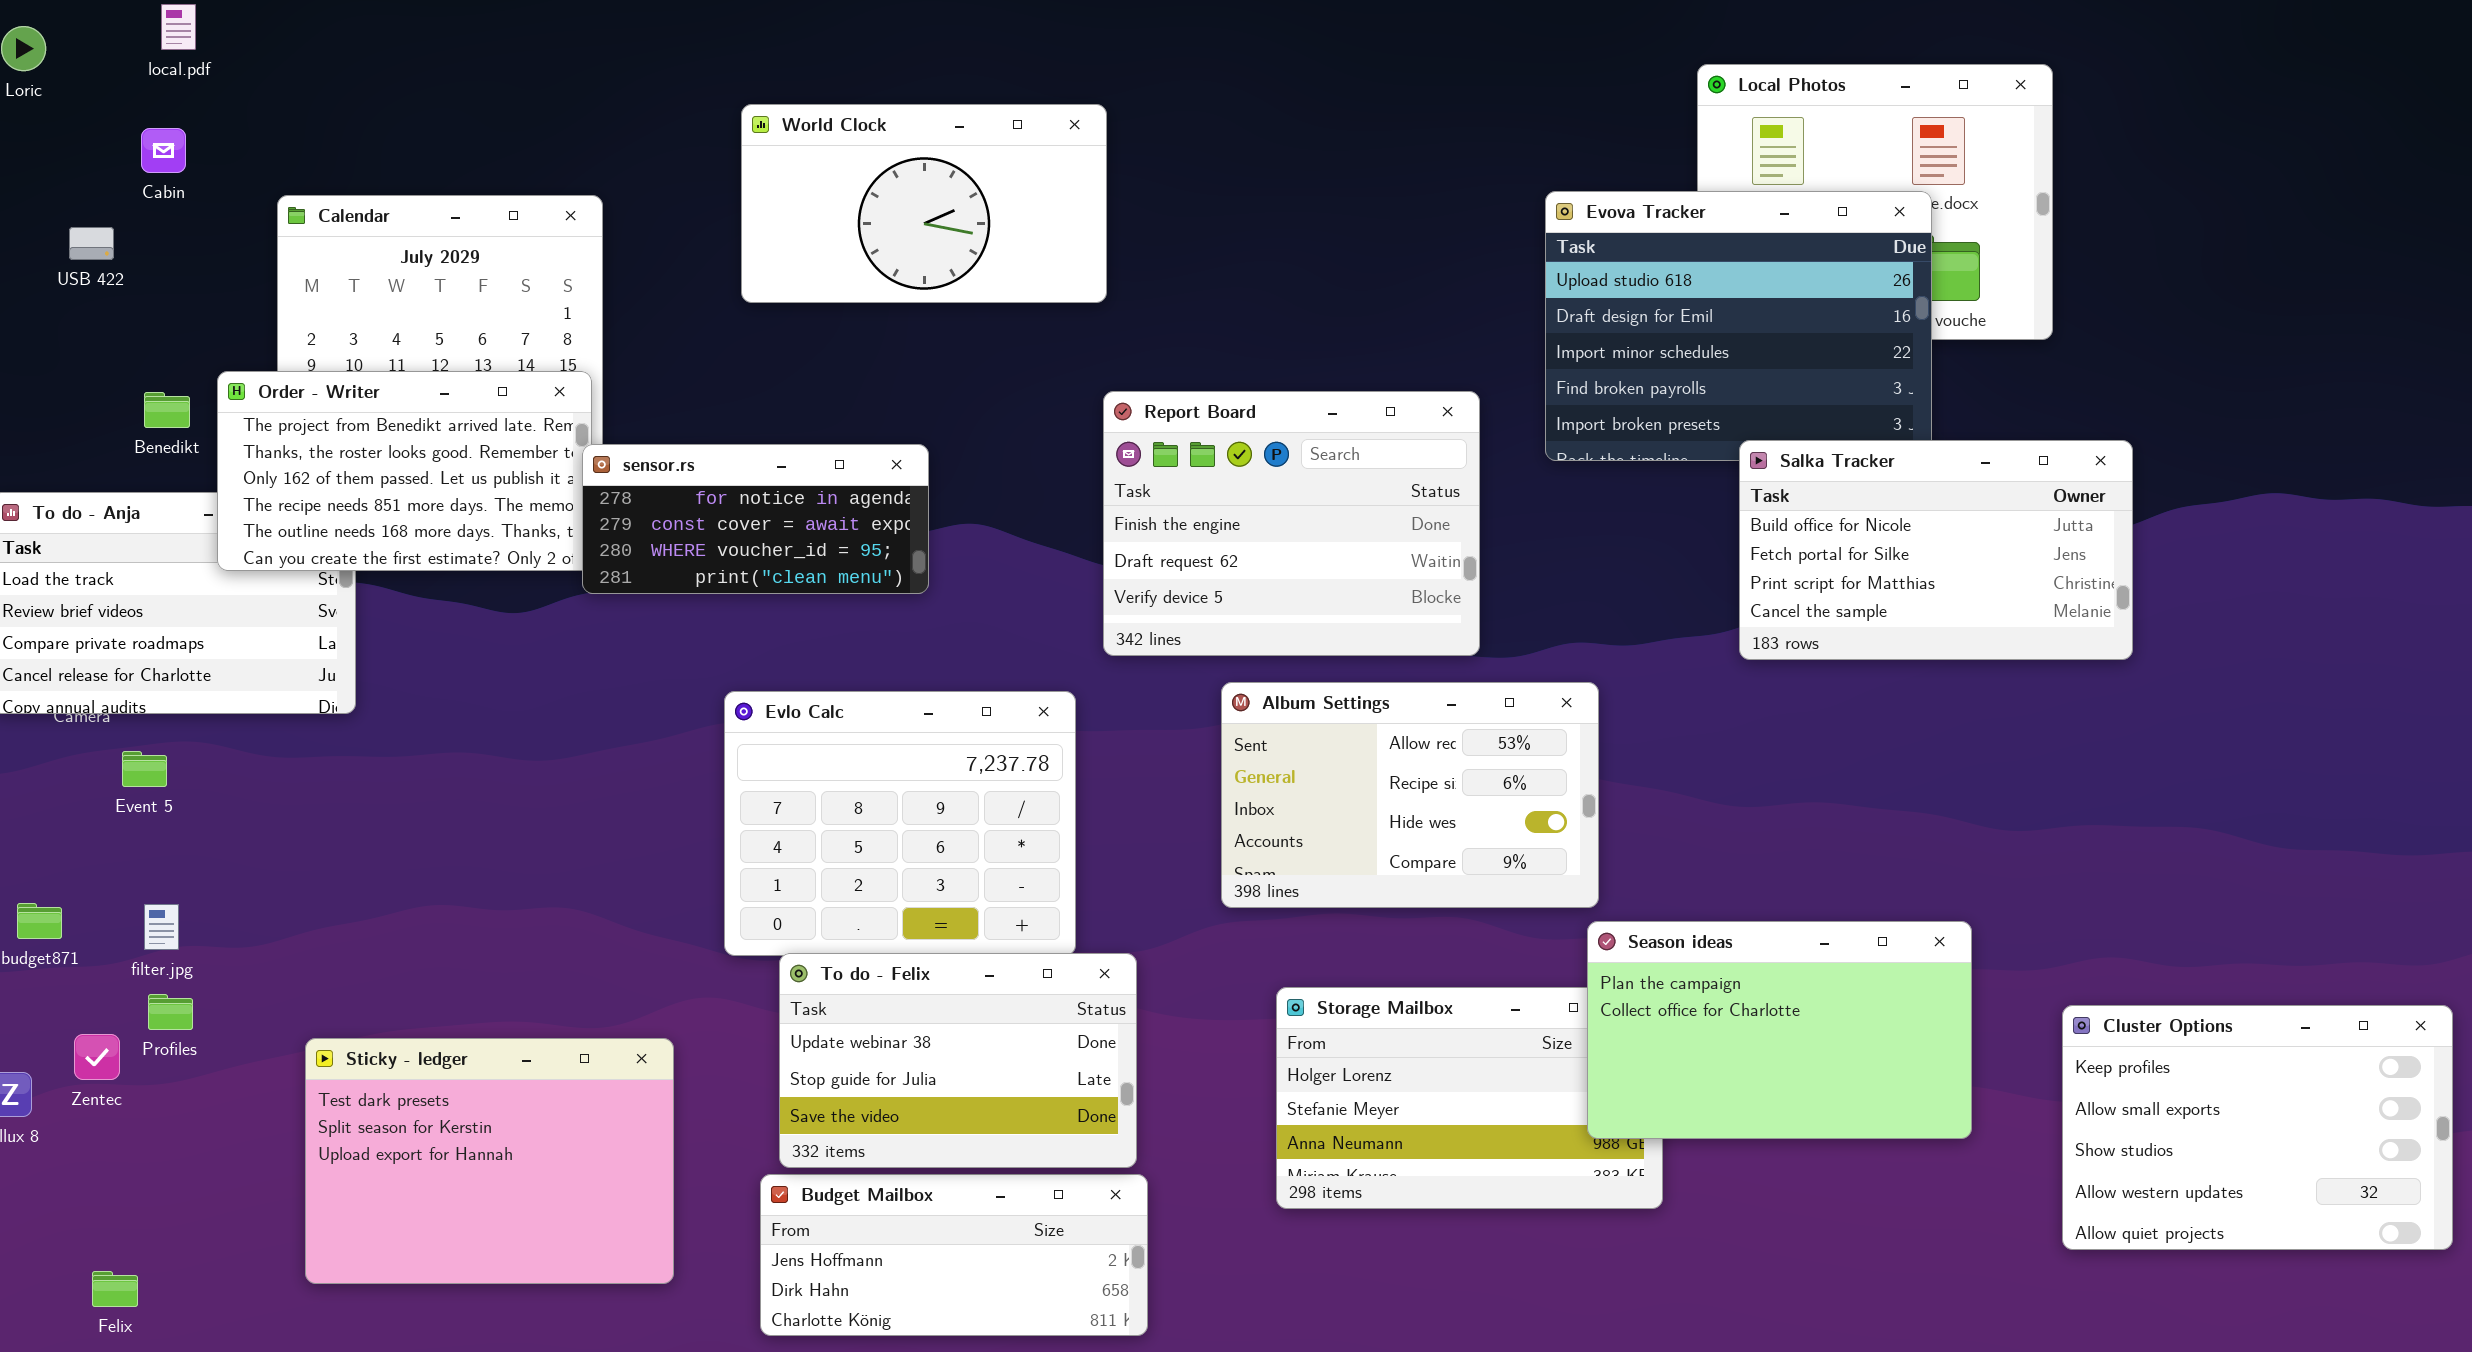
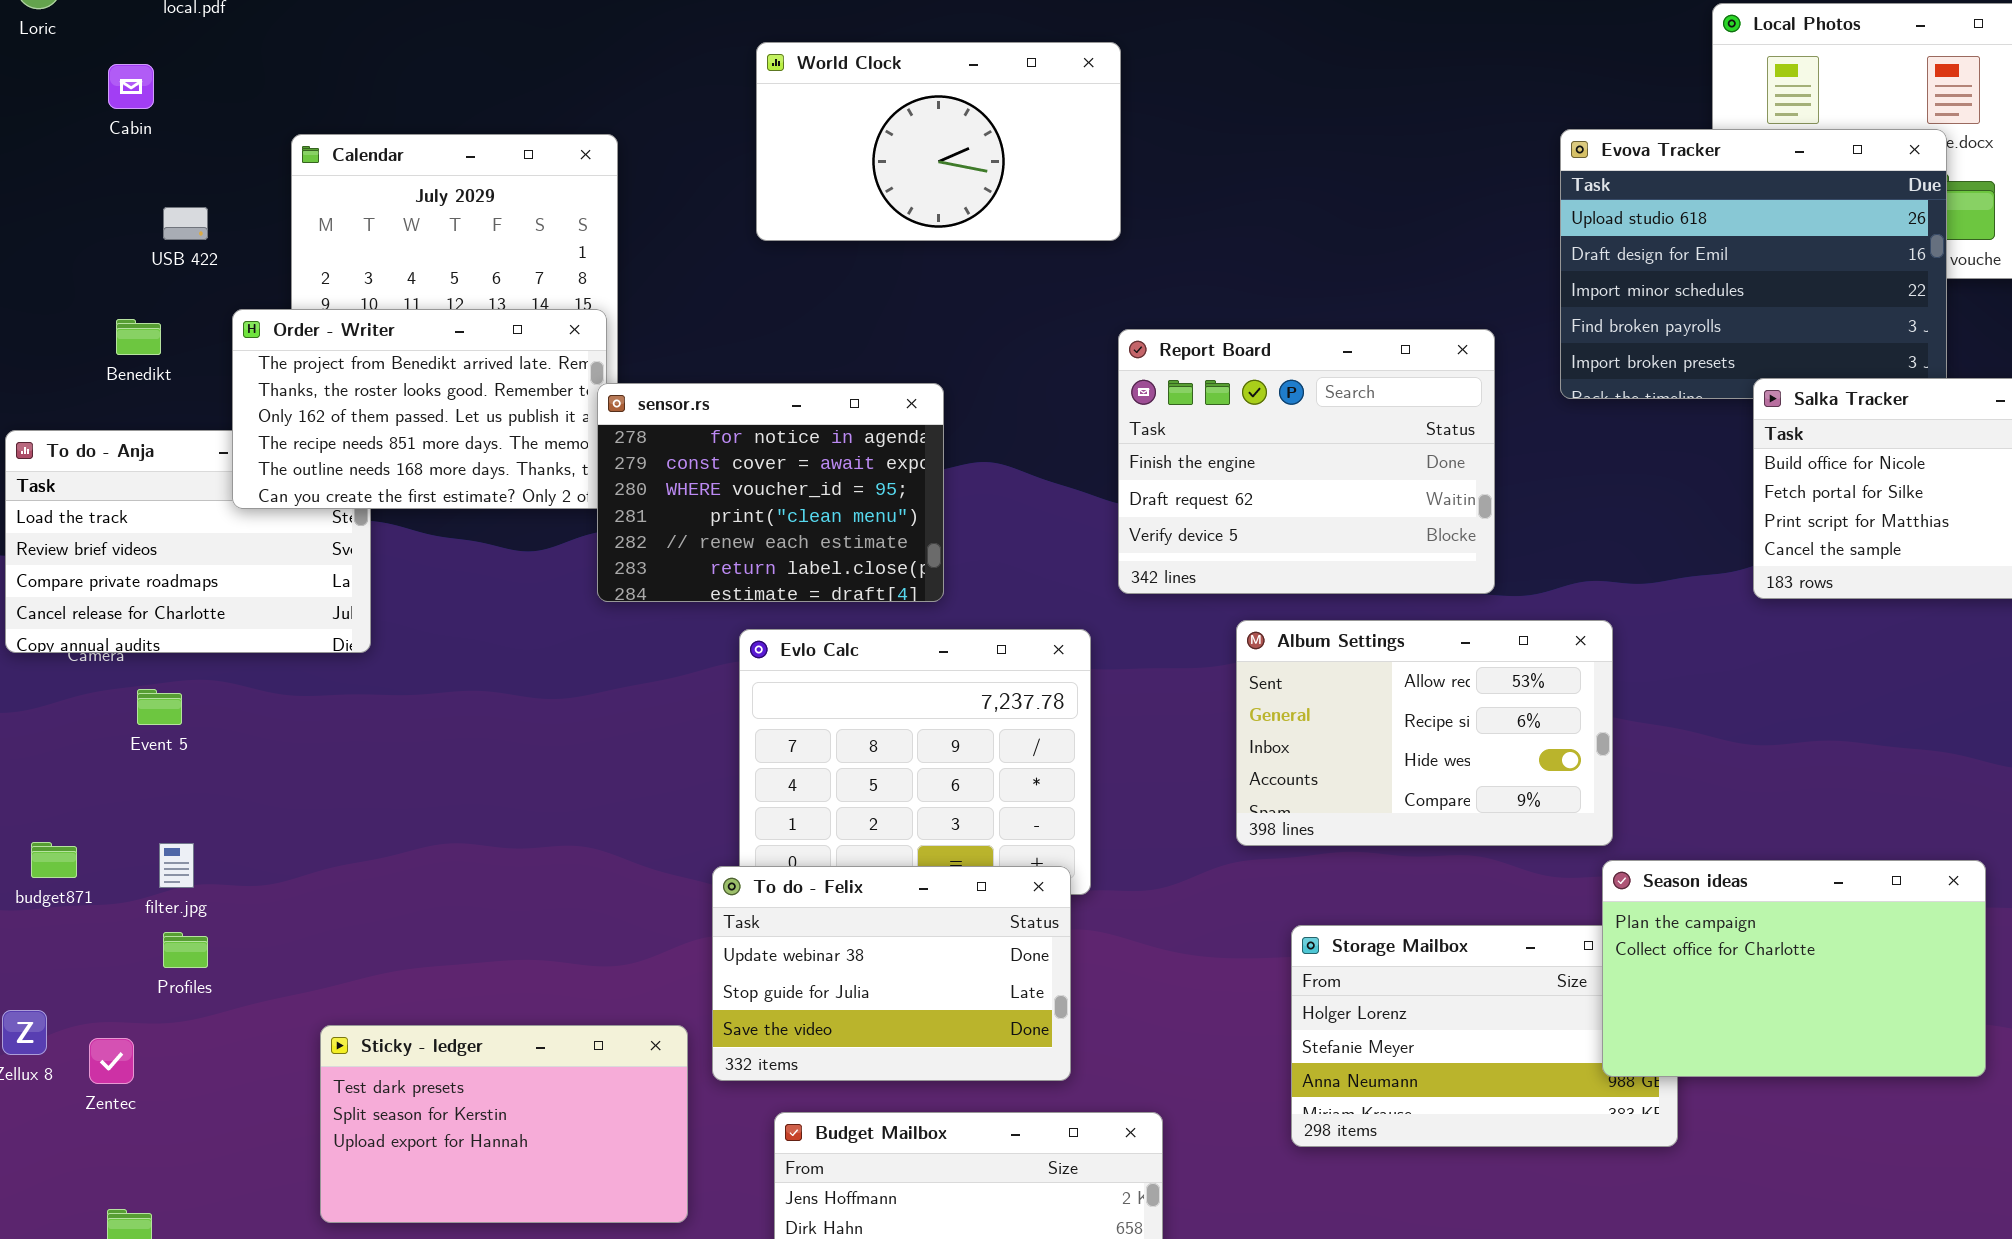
Cabin: [141,128,186,173] -> [108,64,154,109], moved
USB 422: [69,227,114,260] -> [163,207,208,240], moved
Benedikt: [144,392,190,428] -> [116,319,161,355], moved
sensor.rs: [582,444,929,594] -> [597,383,944,602], resized
To do - Felix: [779,953,1137,1168] -> [712,866,1071,1081], moved
Zentec: [74,1034,120,1080] -> [89,1038,134,1084], moved
Sticky - ledger: [305,1038,674,1284] -> [320,1025,688,1223], resized

